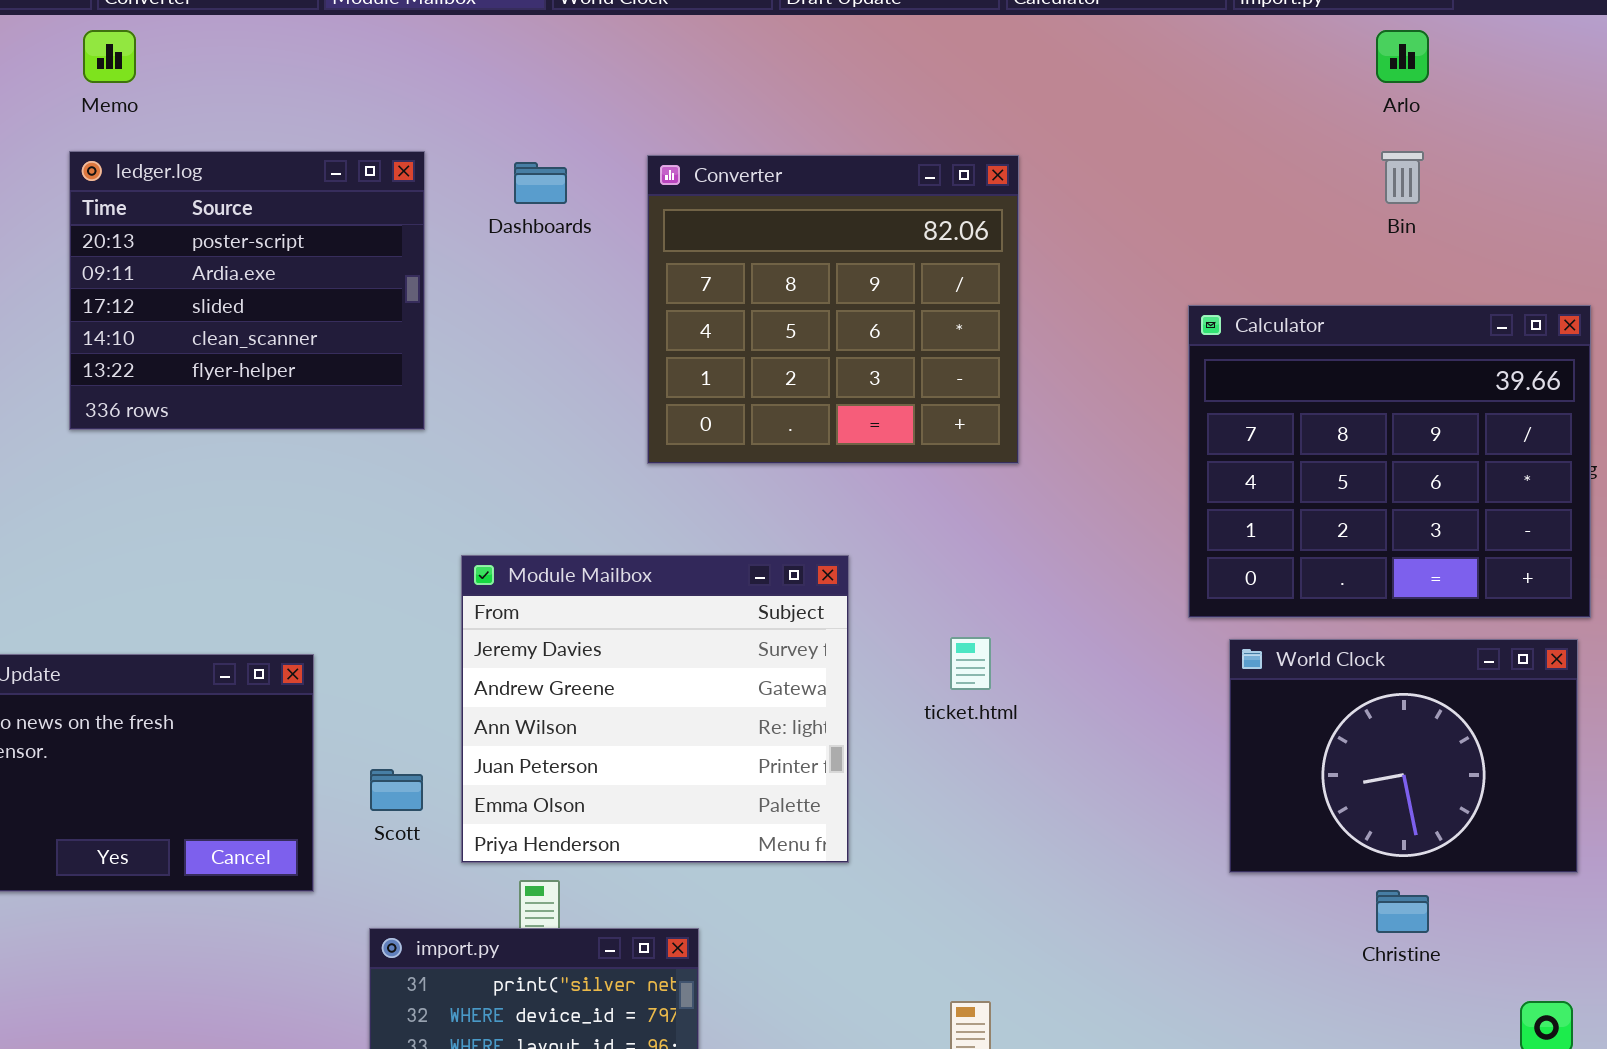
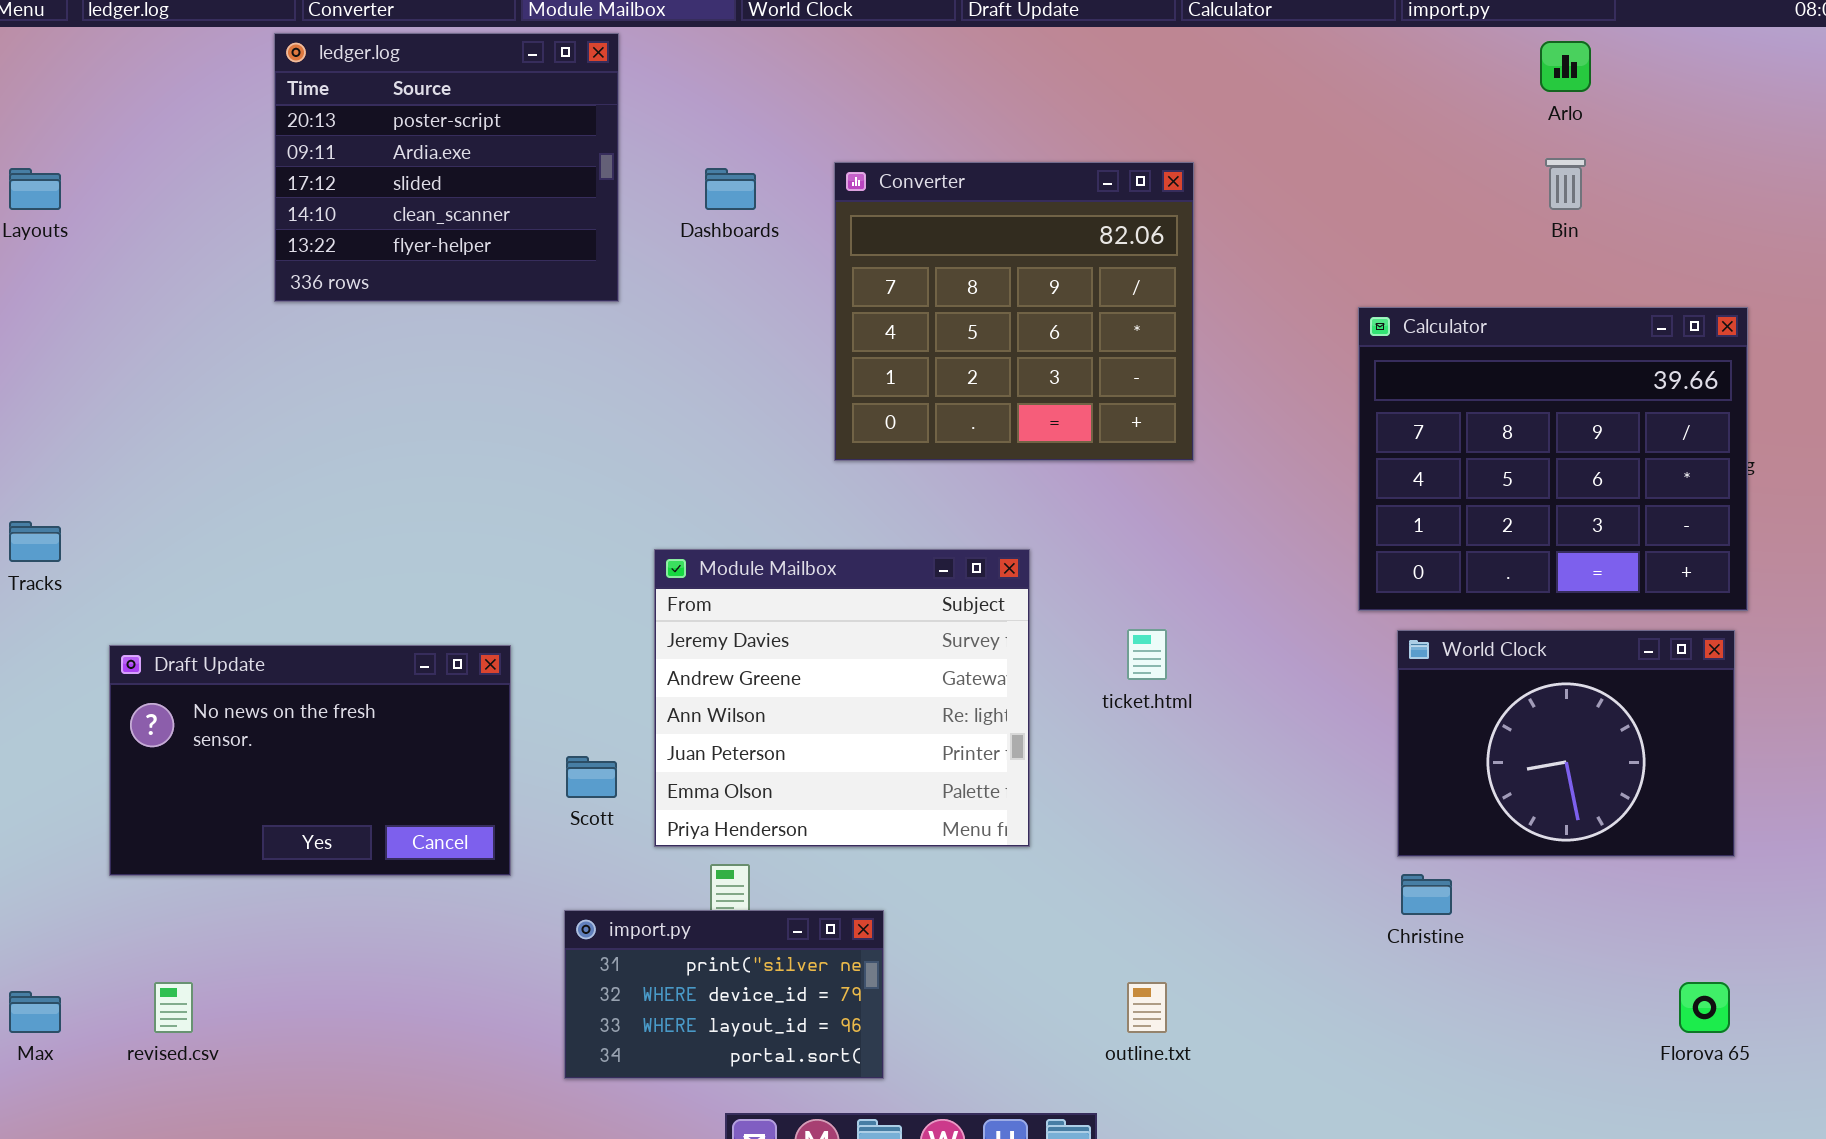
ledger.log: [69,151,425,430] -> [274,33,619,302], moved
Christine: [1376,890,1429,933] -> [1401,874,1452,915], moved

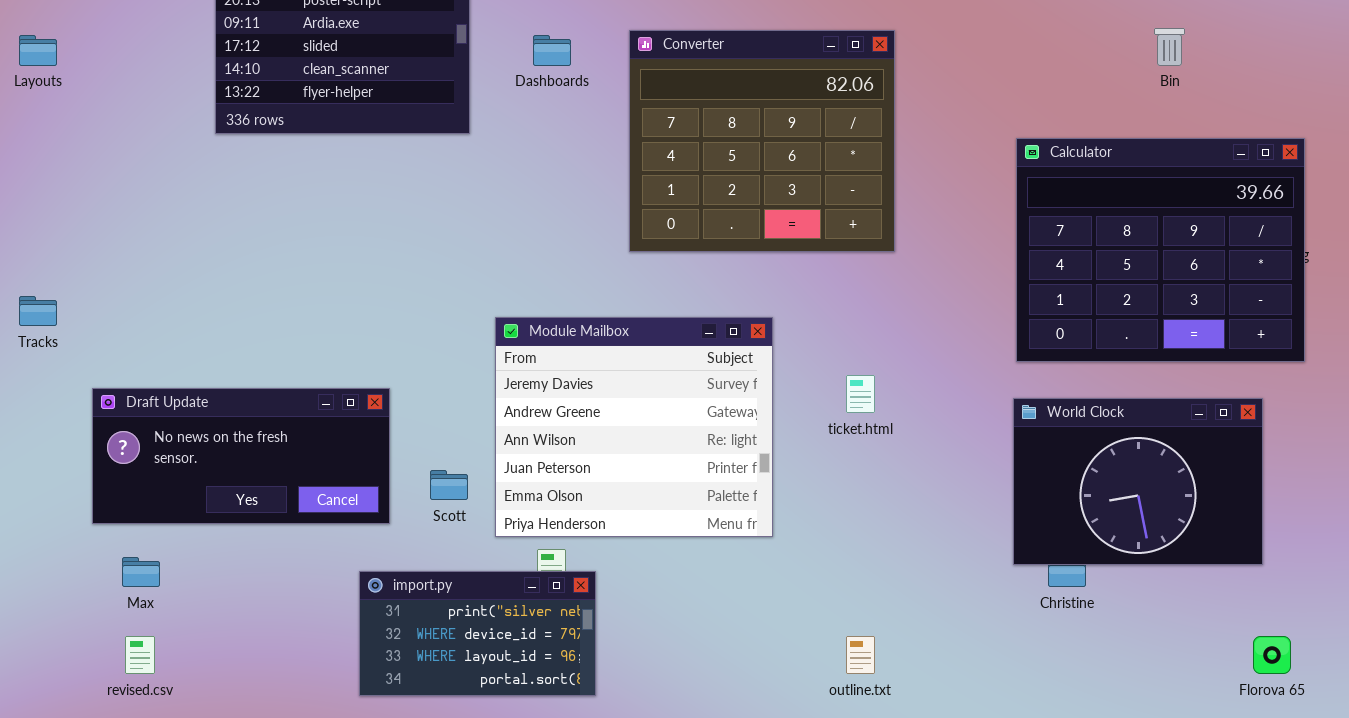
World Clock: [1397,630,1735,857] -> [1013,398,1263,565], moved
Draft Update: [109,645,511,876] -> [92,388,390,524], resized
import.py: [564,910,884,1079] -> [359,571,596,696], moved
Max: [9,991,61,1033] -> [122,557,160,587], moved

